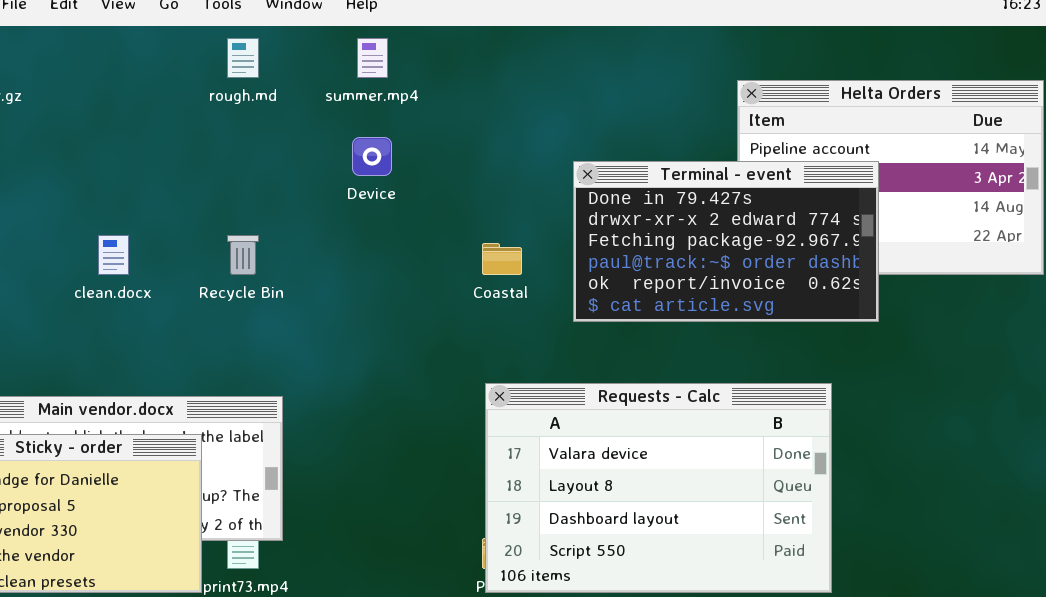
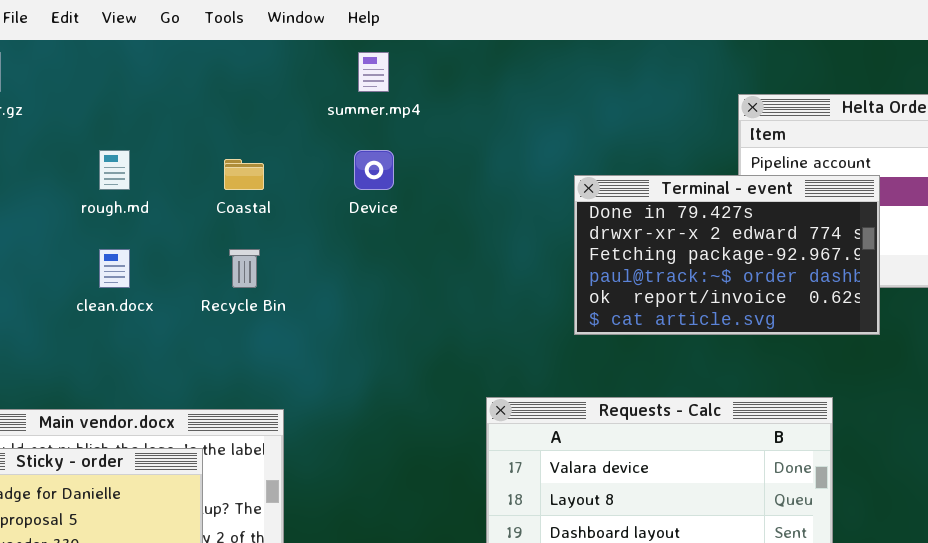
rough.md: [227,38,259,78] -> [99,150,130,190], moved
Coastal: [482,243,522,275] -> [224,159,264,190], moved

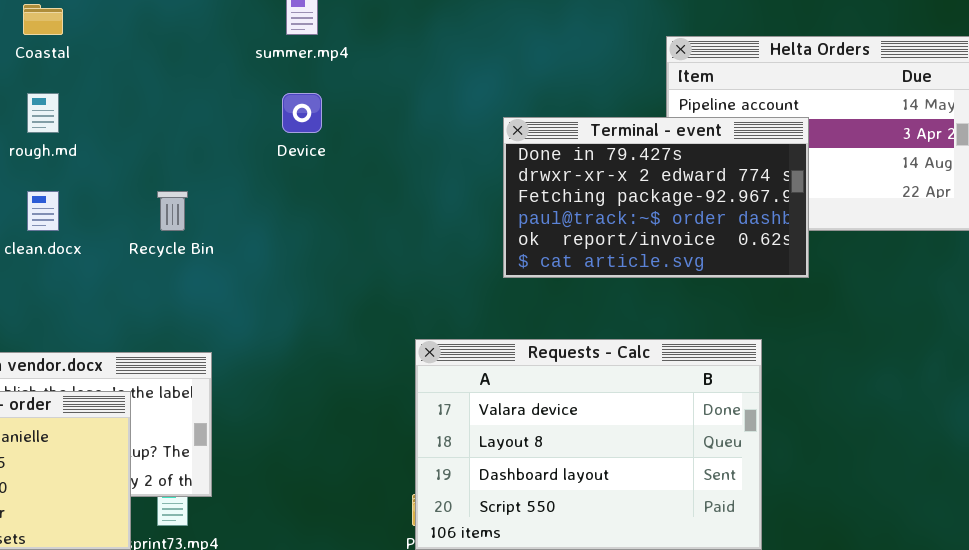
Coastal: [224,159,264,190] -> [23,4,63,35], moved

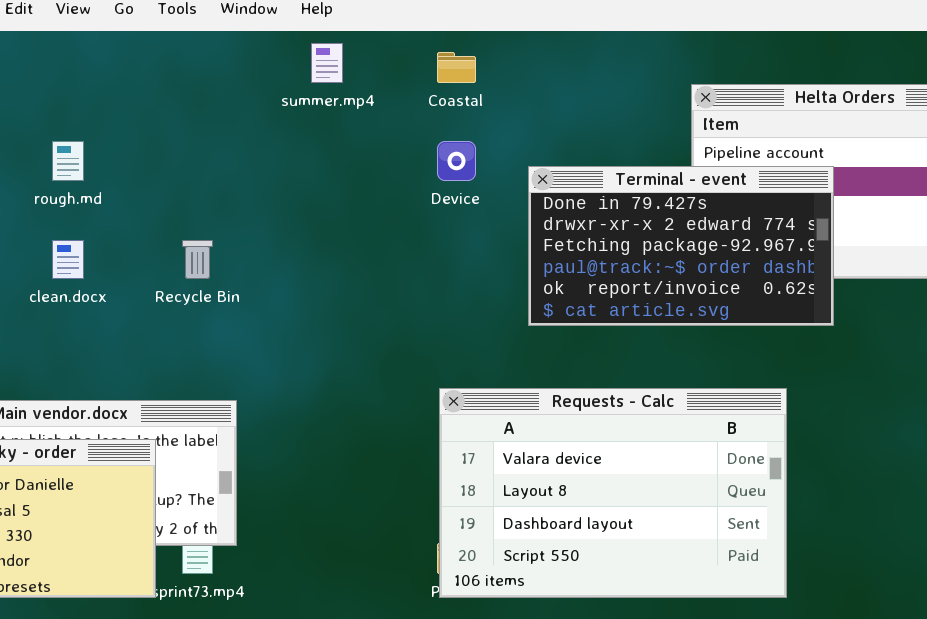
Coastal: [23,4,63,35] -> [437,52,476,83], moved
Device: [282,93,322,133] -> [437,141,476,181], moved

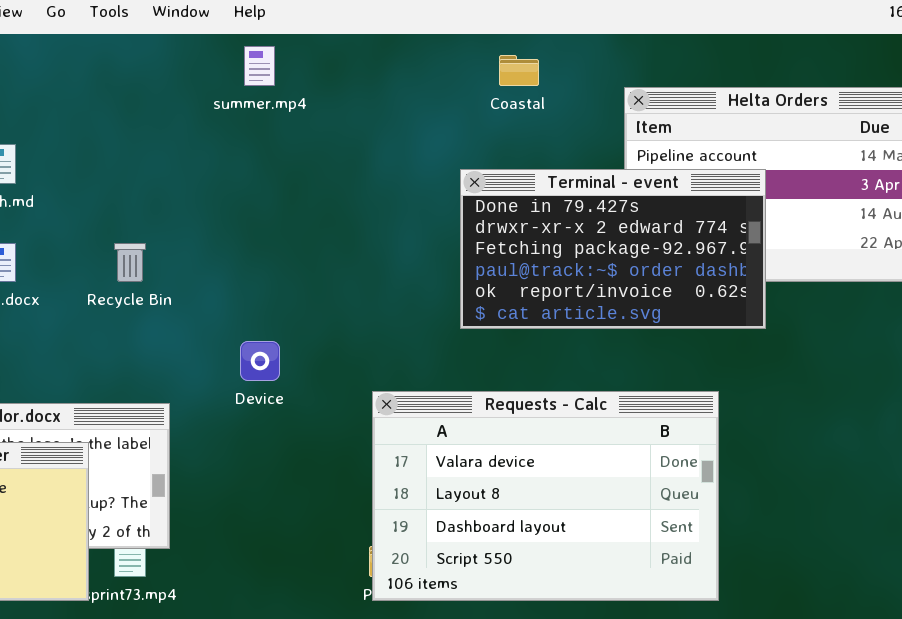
Coastal: [437,52,476,83] -> [499,55,539,86], moved
Device: [437,141,476,181] -> [240,341,280,381], moved

